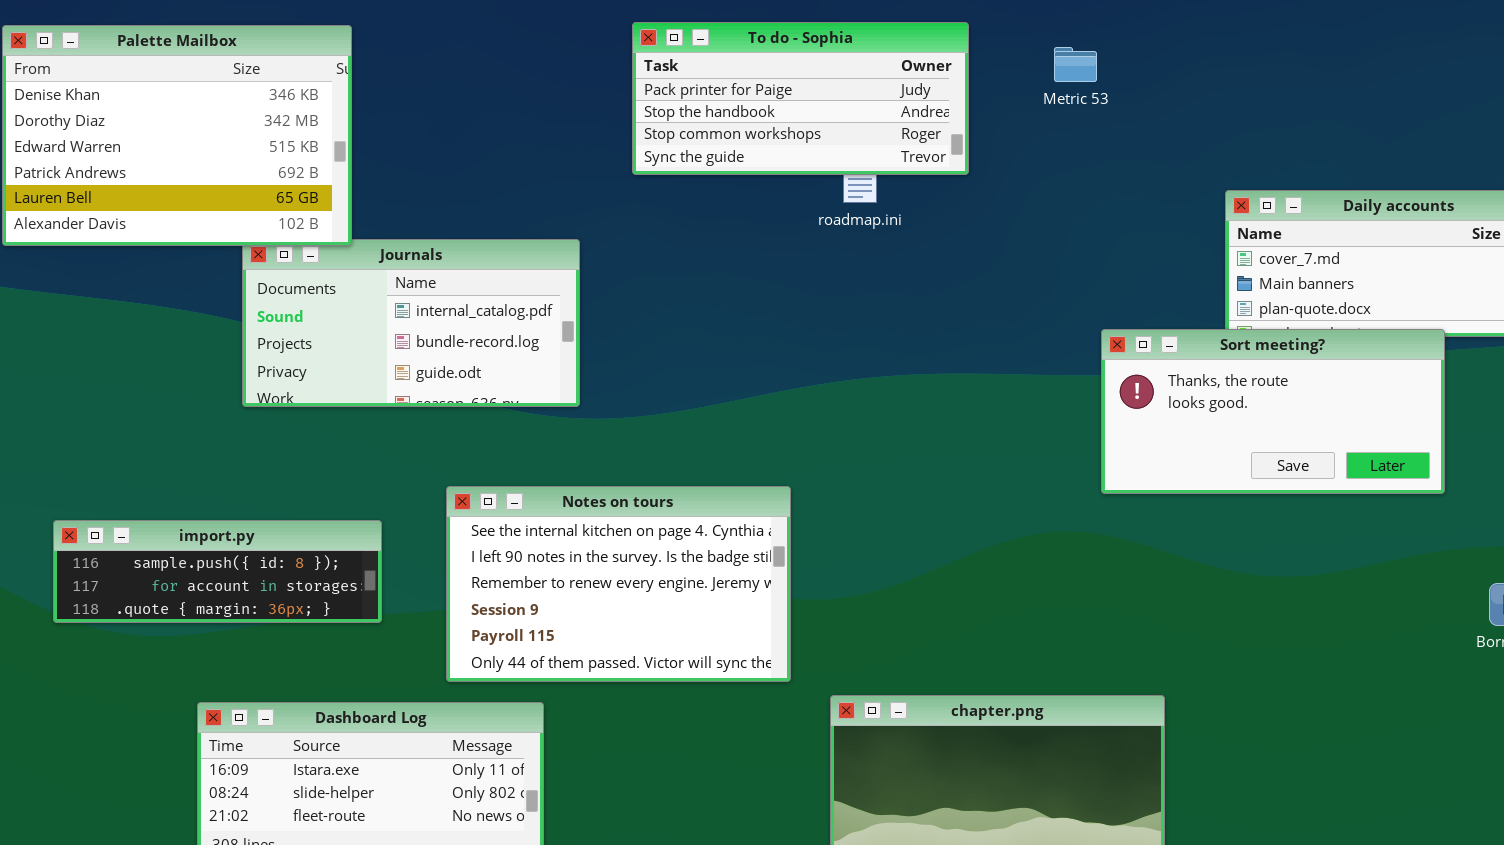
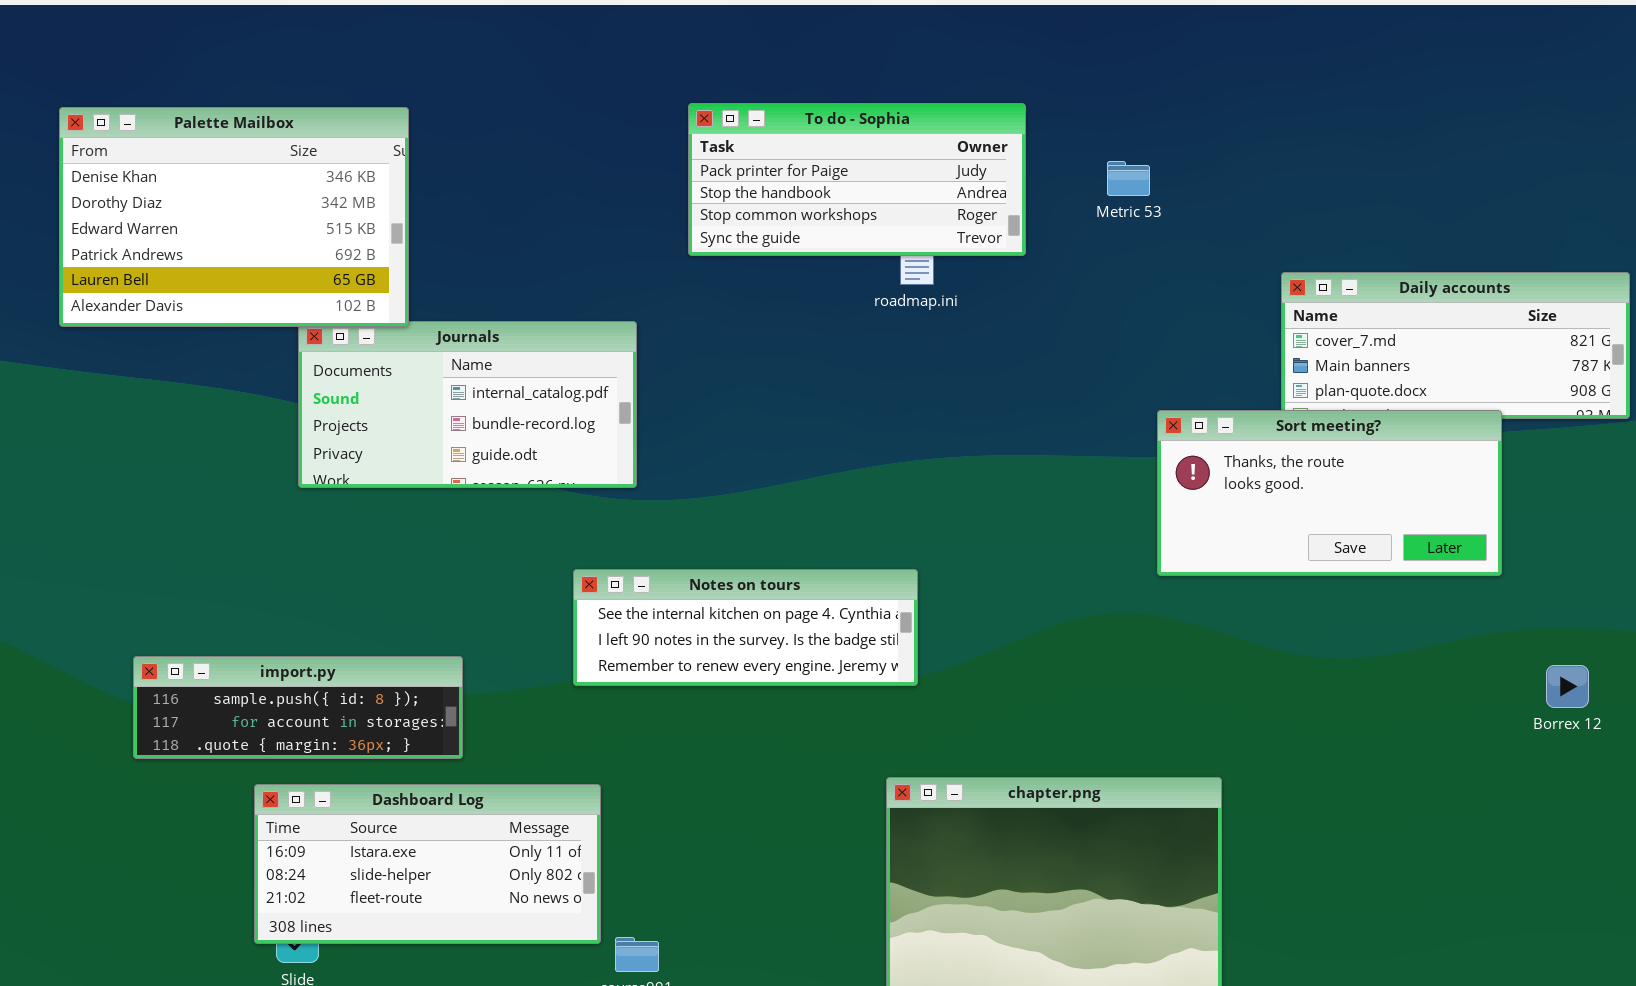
Metric 53: [1054,47,1097,82] -> [1107,161,1150,196], moved
Notes on tours: [446,486,791,682] -> [573,569,918,686], moved, resized
import.py: [53,520,382,623] -> [133,656,463,759], moved

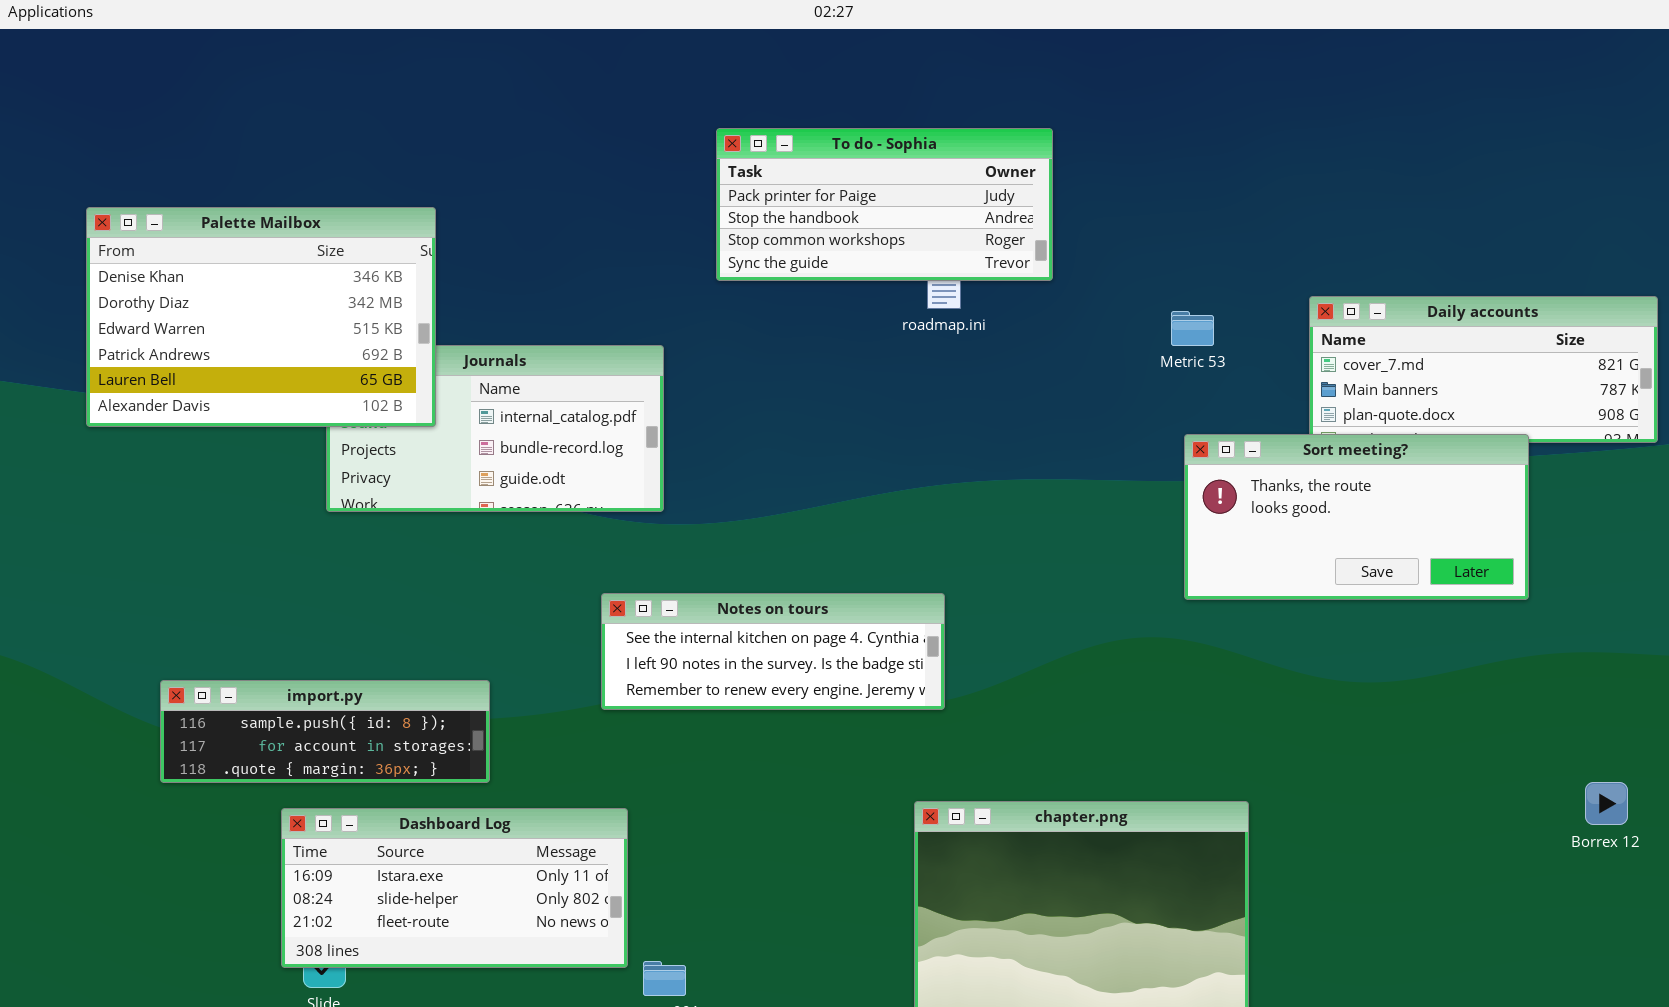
Palette Mailbox: [59,107,409,327] -> [86,207,436,427], moved
Metric 53: [1107,161,1150,196] -> [1171,311,1214,346], moved
Borrex 12: [1546,665,1589,708] -> [1585,782,1628,825], moved

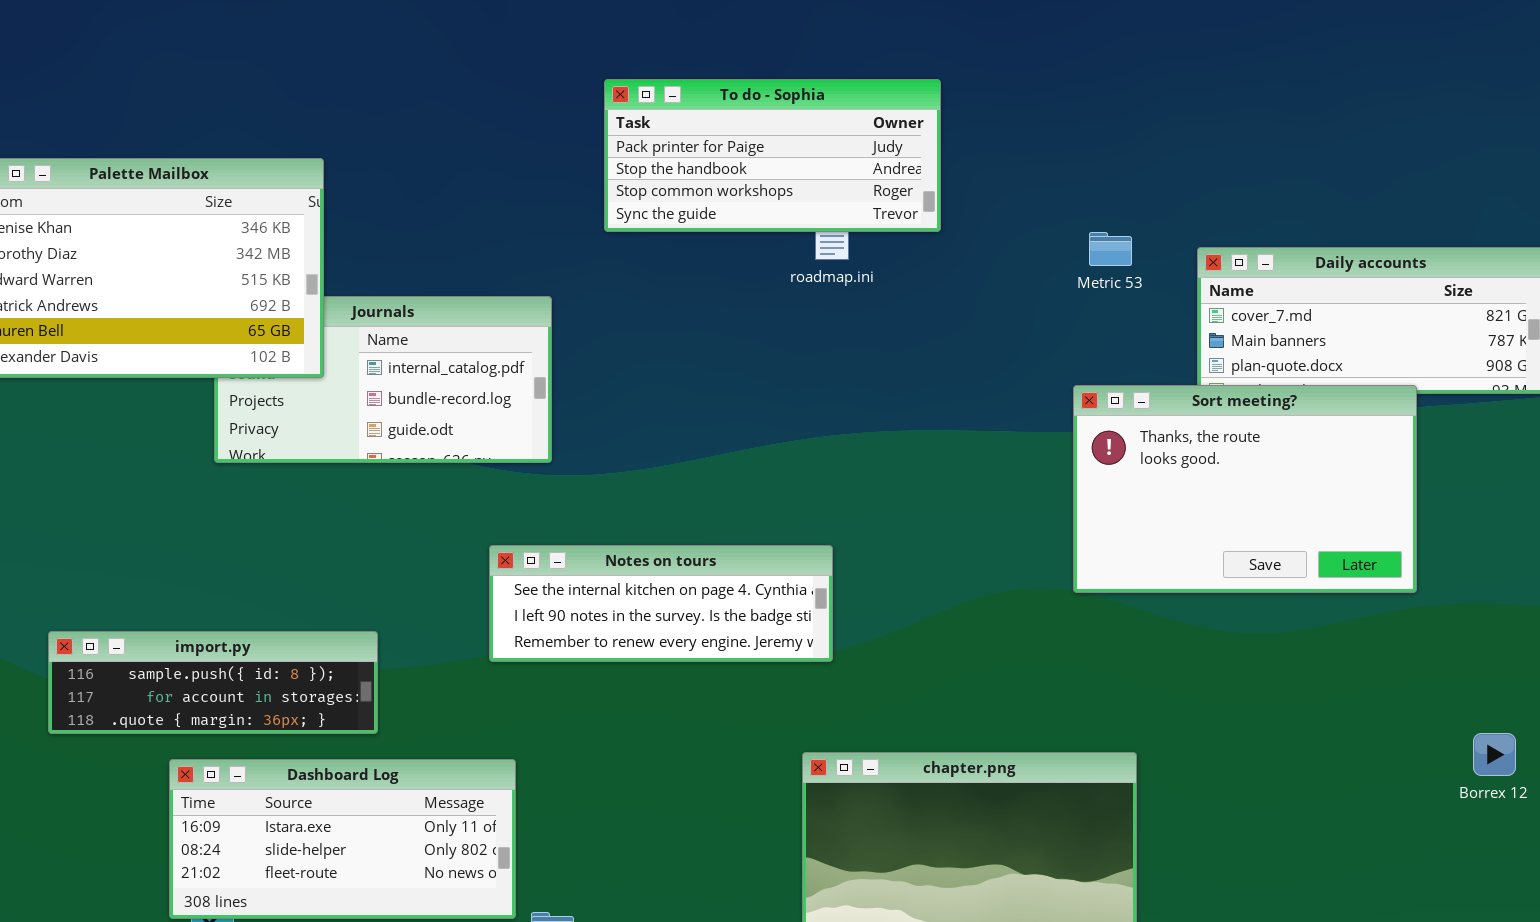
Metric 53: [1171,311,1214,346] -> [1089,232,1132,266], moved
Sort meeting?: [1184,434,1529,600] -> [1073,385,1417,593], resized

